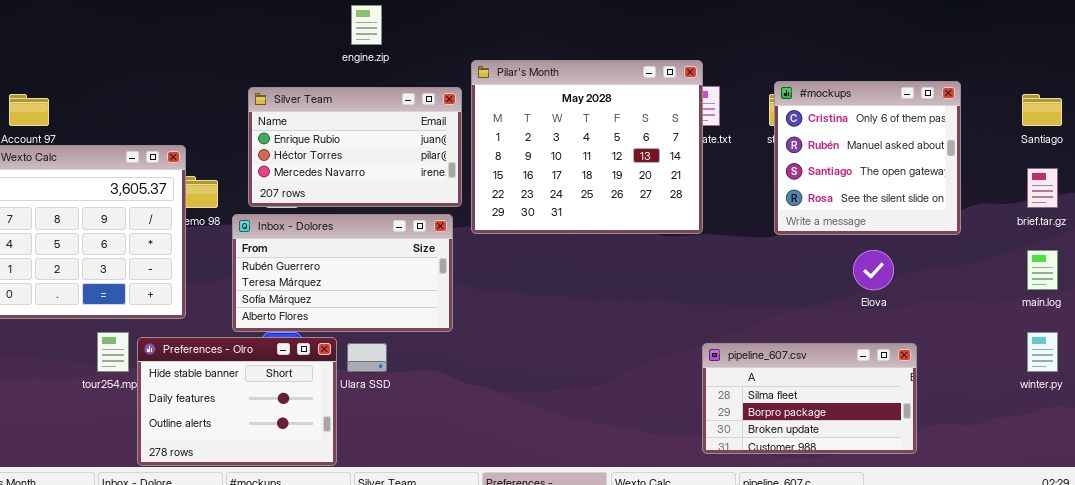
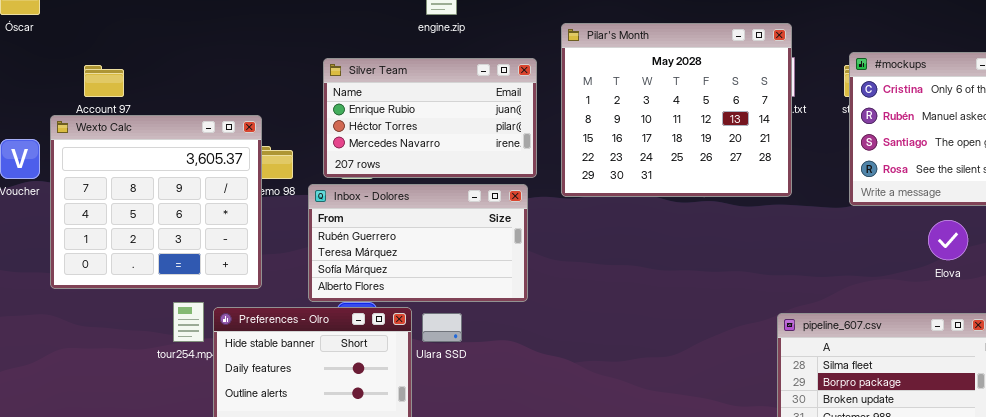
Pilar's Month: [471,60,703,234] -> [561,23,792,197], moved

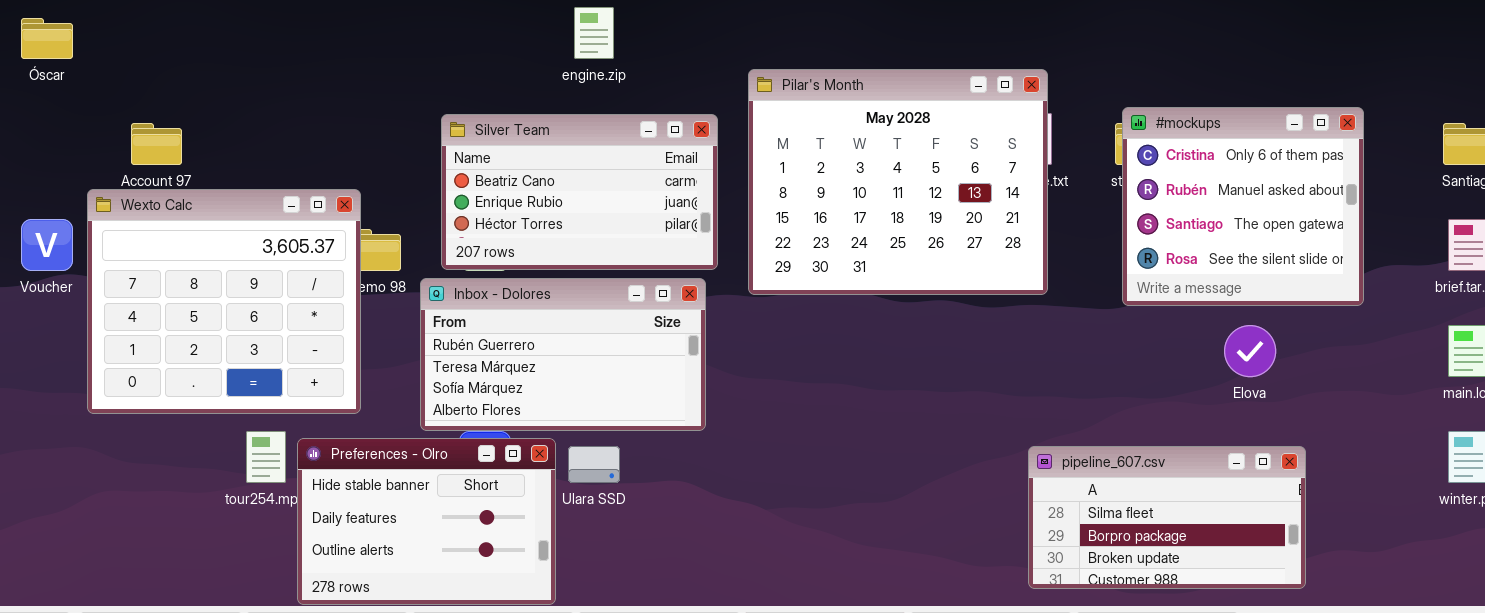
Silver Team: [323,58,537,178] -> [441,114,718,270], scrolled up 1 row

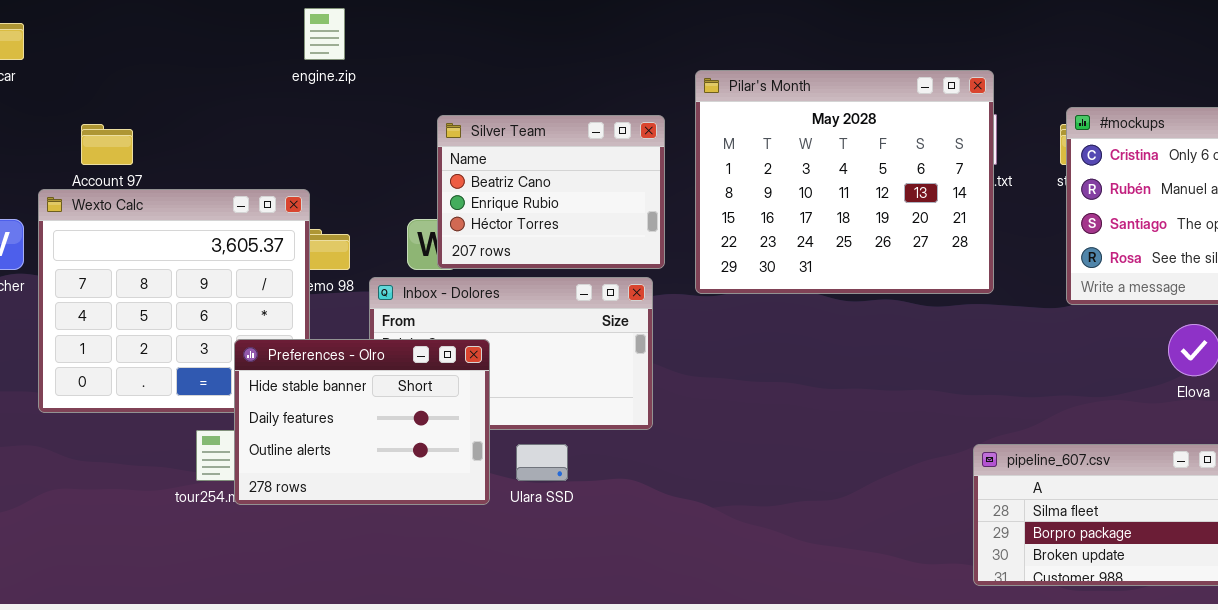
engine.zip: [574,7,614,59] -> [304,8,345,60], moved
Silver Team: [441,114,718,270] -> [437,115,665,269], resized
Preferences - Olro: [297,438,556,605] -> [234,339,490,505], moved

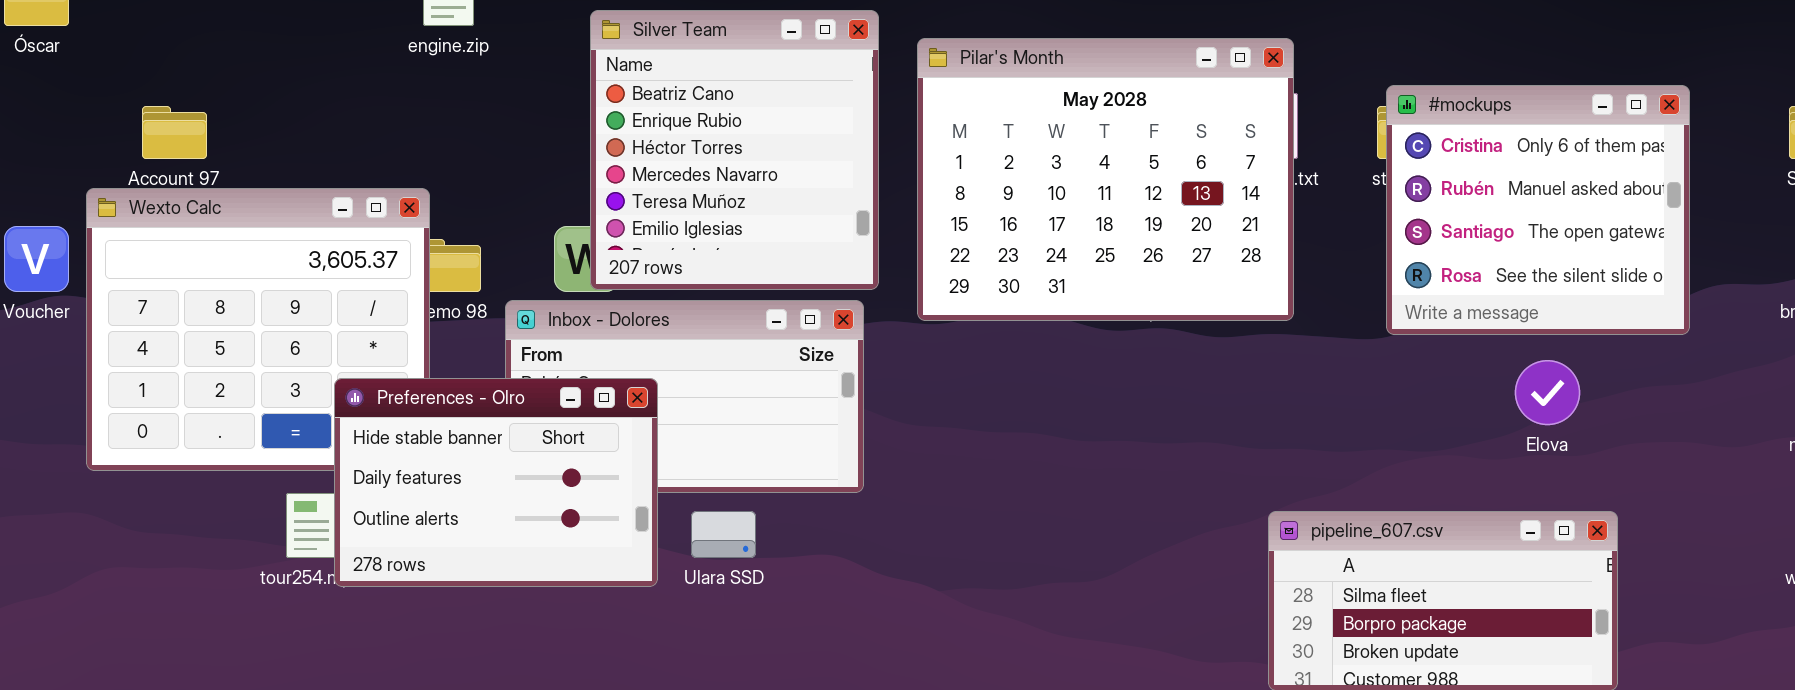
Silver Team: [437,115,665,269] -> [590,10,879,290], resized

